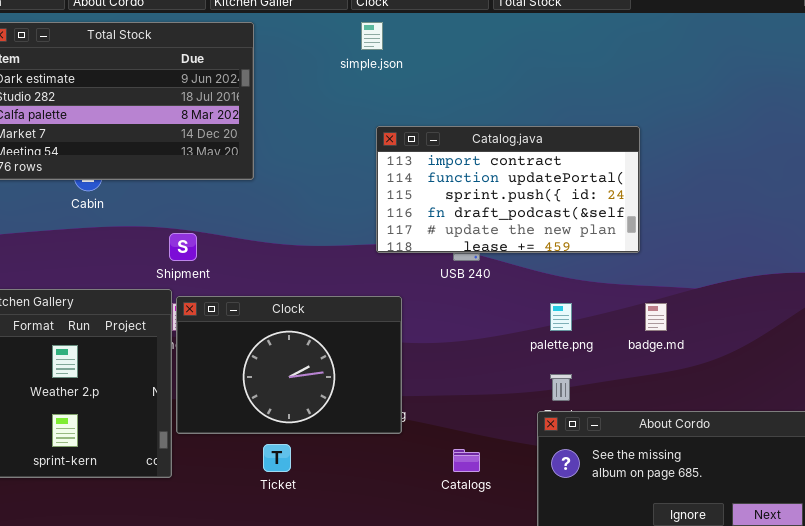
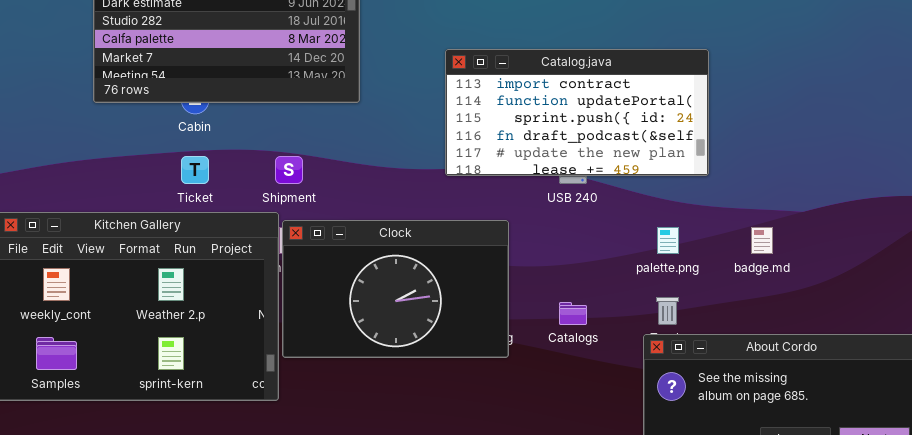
Catalog.java: [376,126,640,253] -> [445,49,709,176], moved
Ticket: [263,444,291,472] -> [181,156,209,184], moved
Catalogs: [453,449,480,472] -> [559,302,587,325], moved

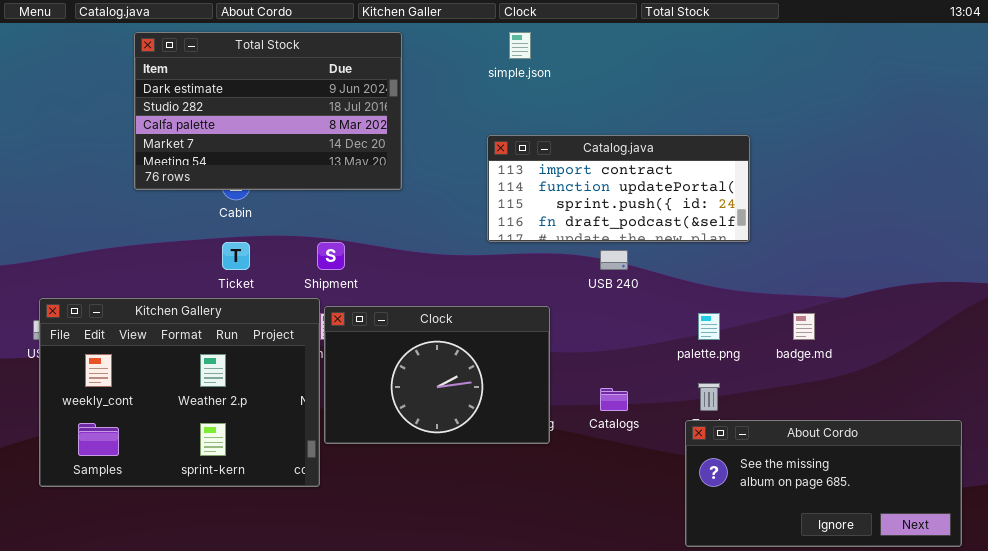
Catalog.java: [445,49,709,176] -> [487,135,750,242], resized

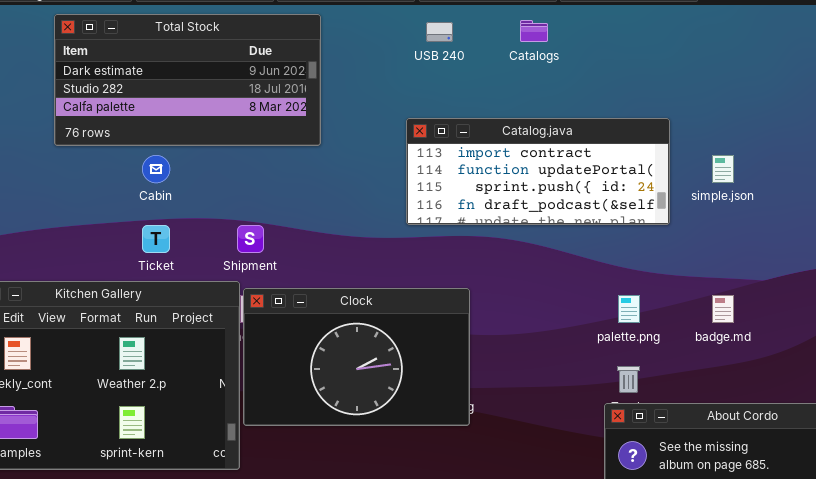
Total Stock: [134,32,402,190] -> [54,14,321,146], resized
simple.json: [509,32,531,59] -> [712,155,734,183], moved
USB 240: [600,250,628,270] -> [426,22,453,42], moved
Catalogs: [600,388,628,411] -> [520,20,548,42], moved

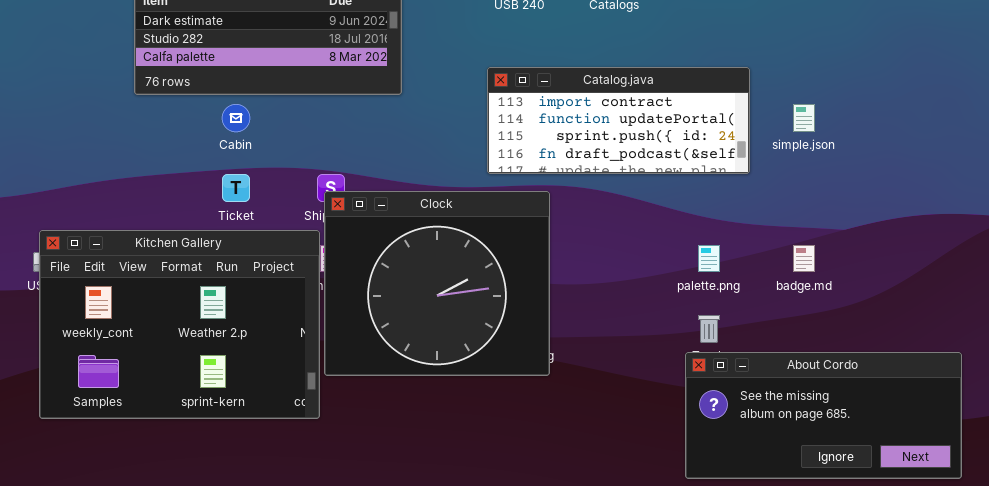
Clock: [243,288,470,426] -> [324,191,550,376], resized

